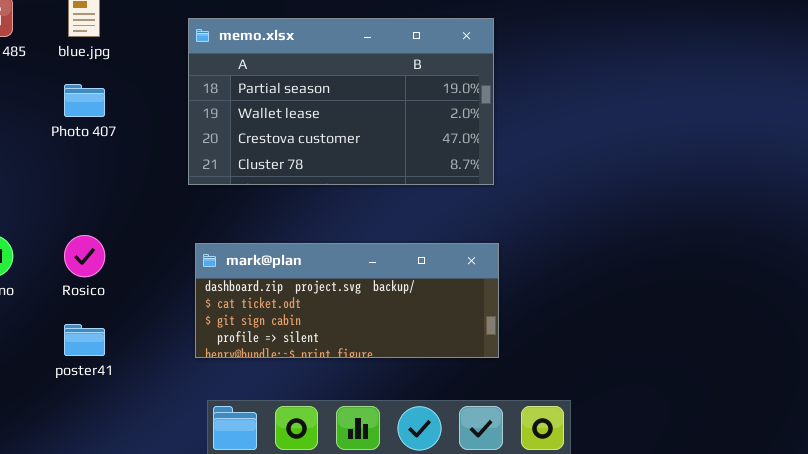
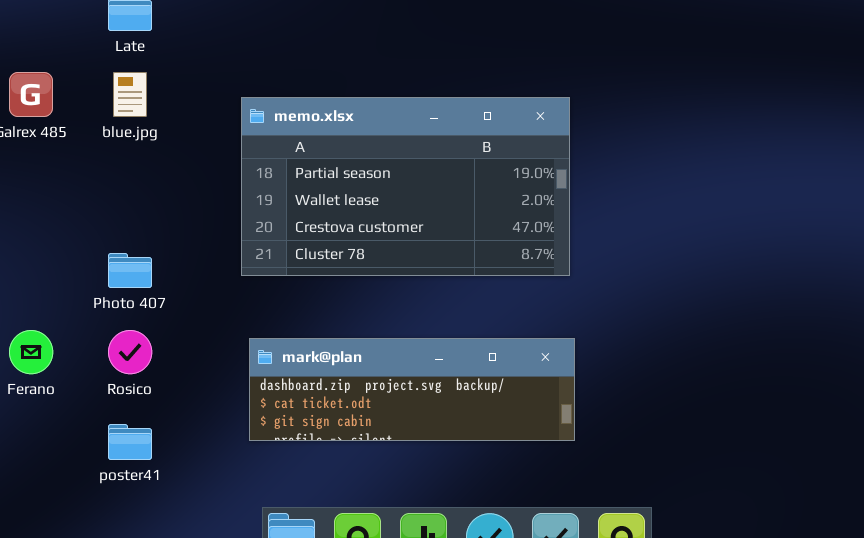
Photo 407: [64,84,105,117] -> [108,253,152,288], moved
mark@plan: [195,243,499,358] -> [249,338,575,441], resized

